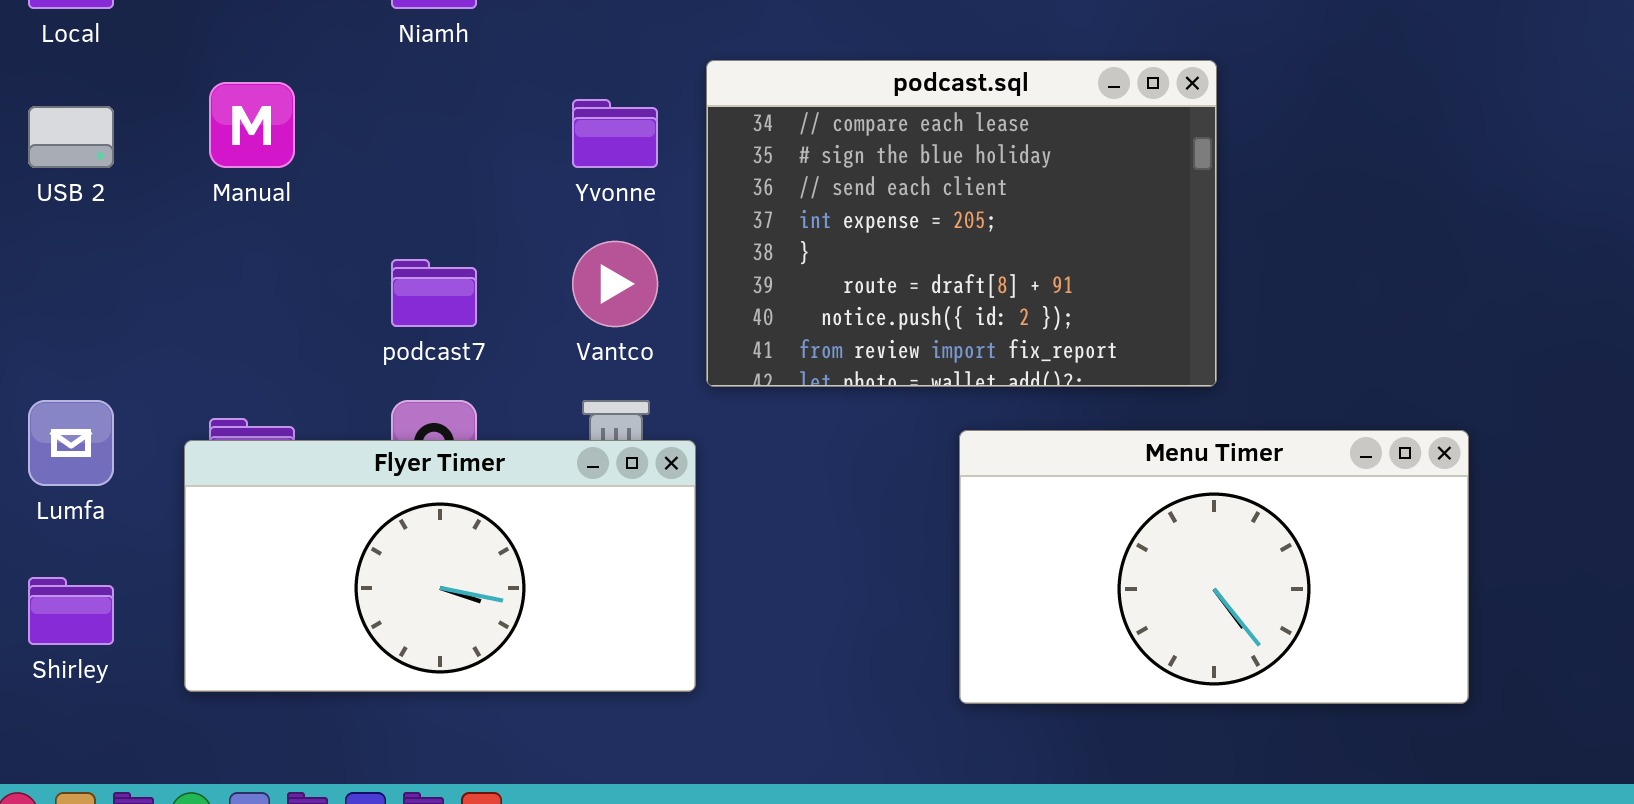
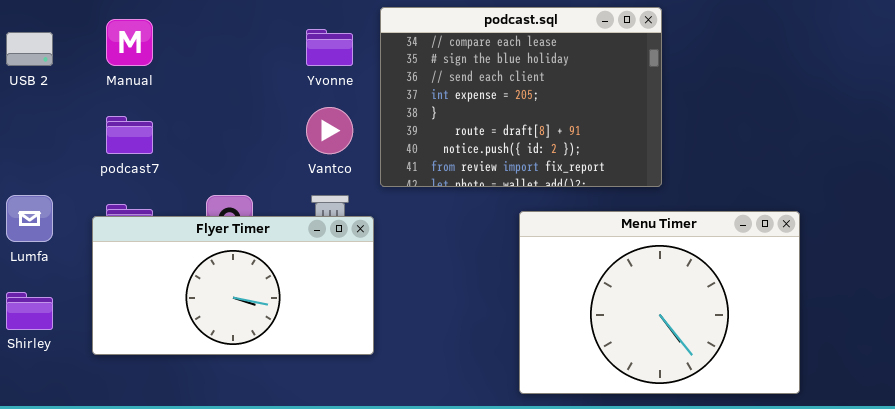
podcast7: [391,259,477,327] -> [106,116,153,154], moved
Menu Timer: [959,430,1469,704] -> [519,211,800,394], resized

